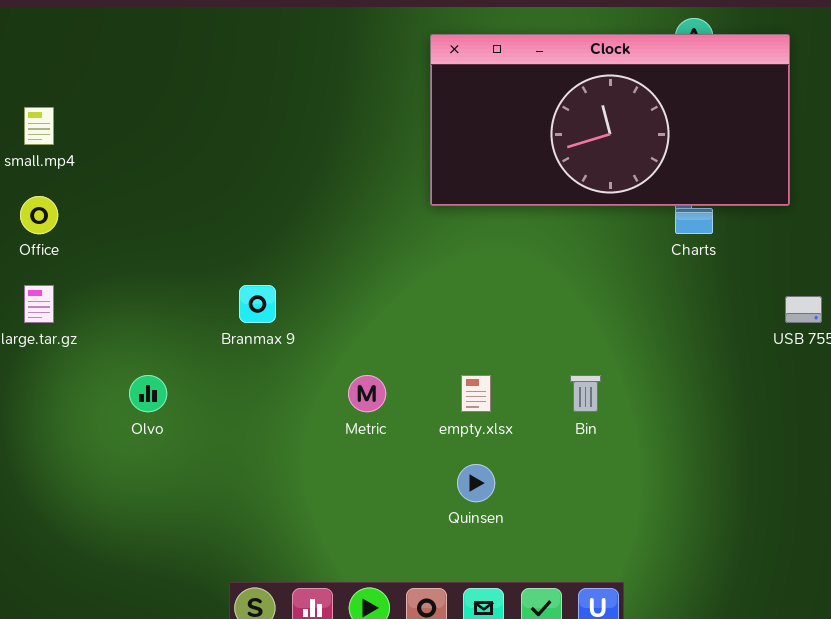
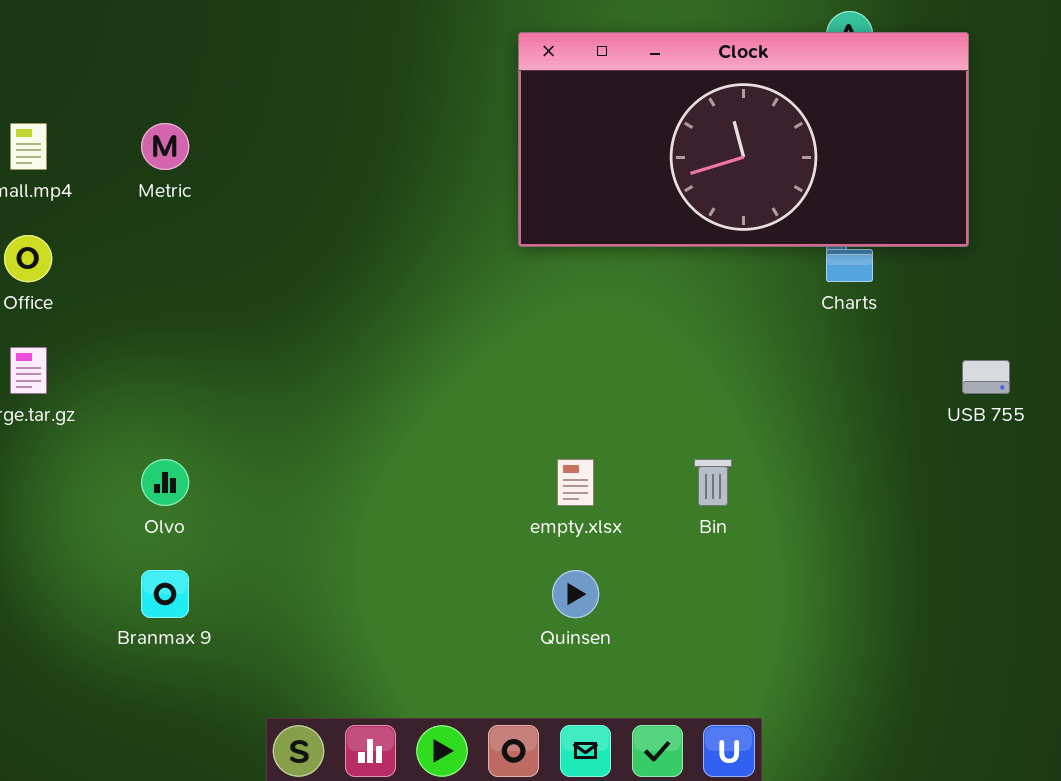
Branmax 9: [239,285,276,323] -> [141,570,189,618], moved
Metric: [348,375,386,412] -> [141,123,189,170], moved

